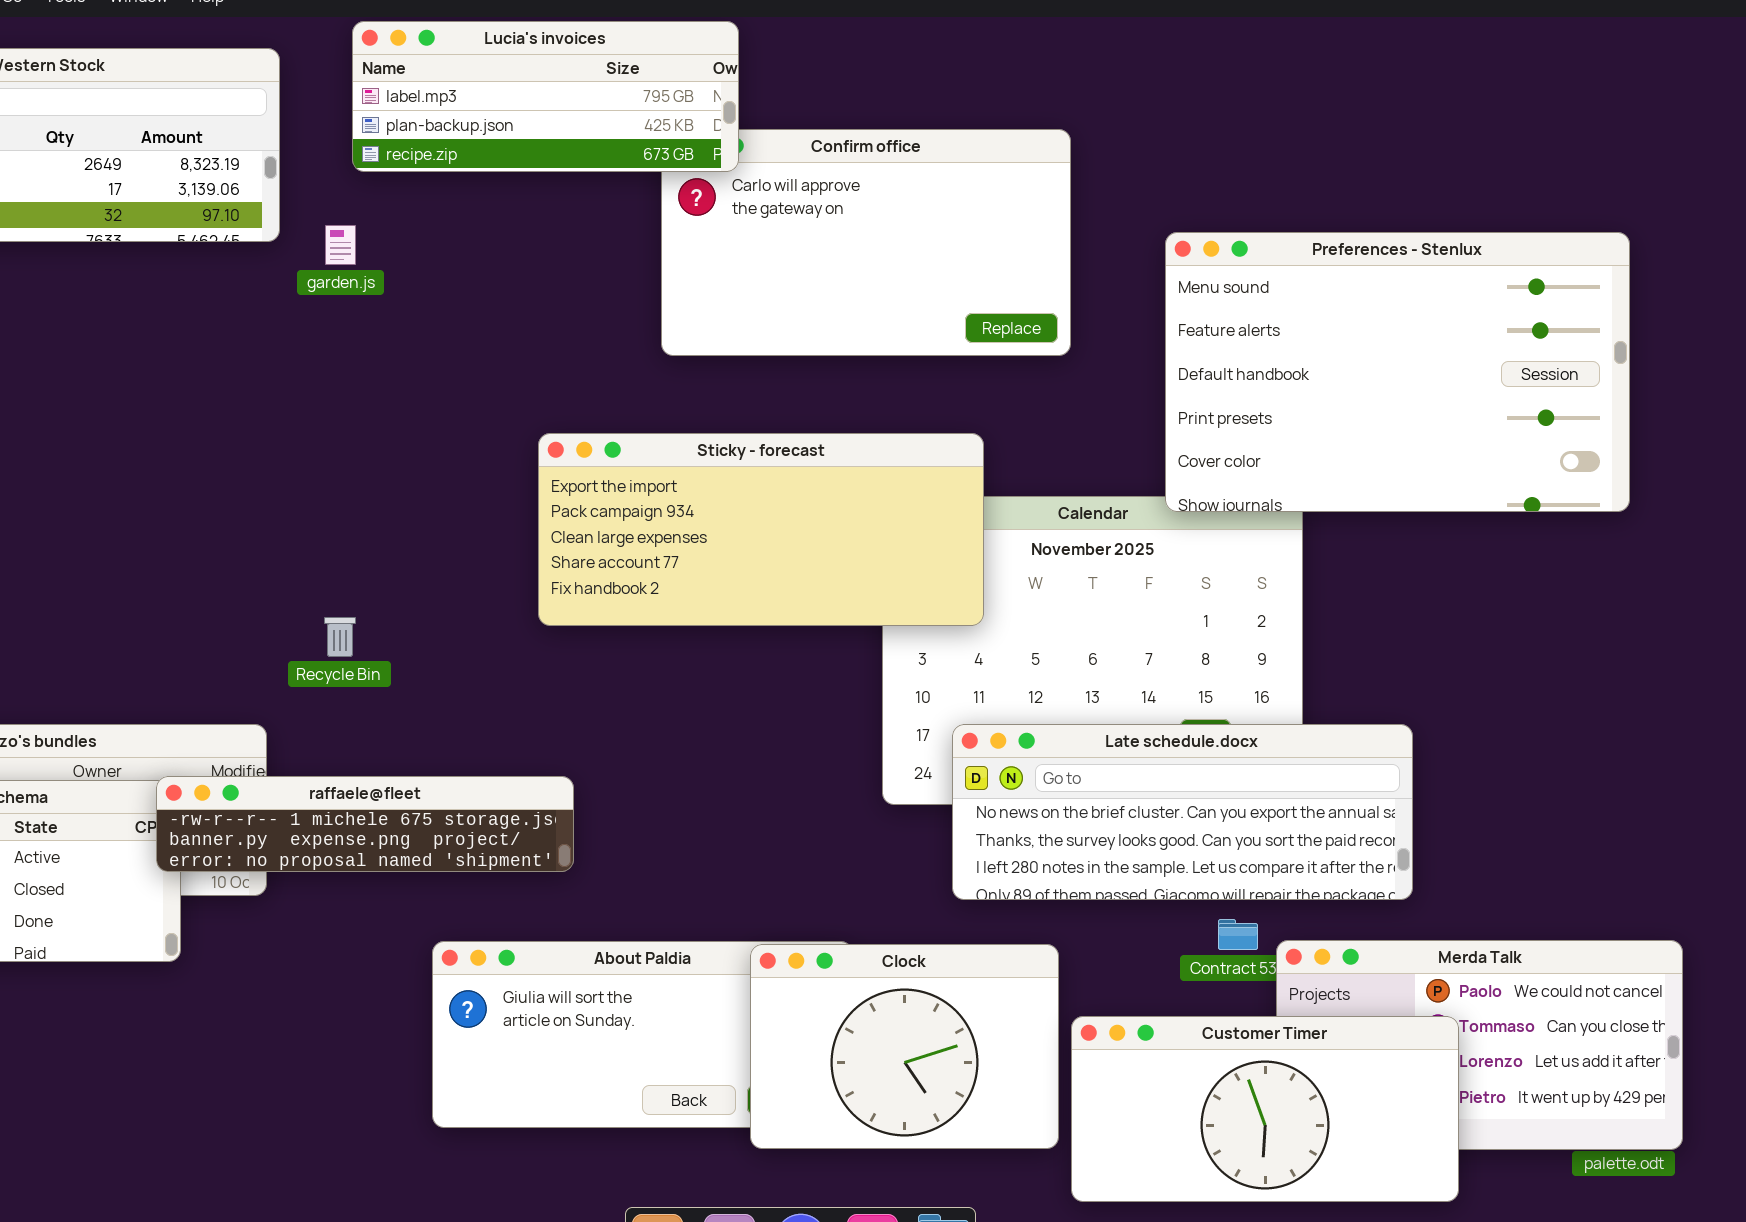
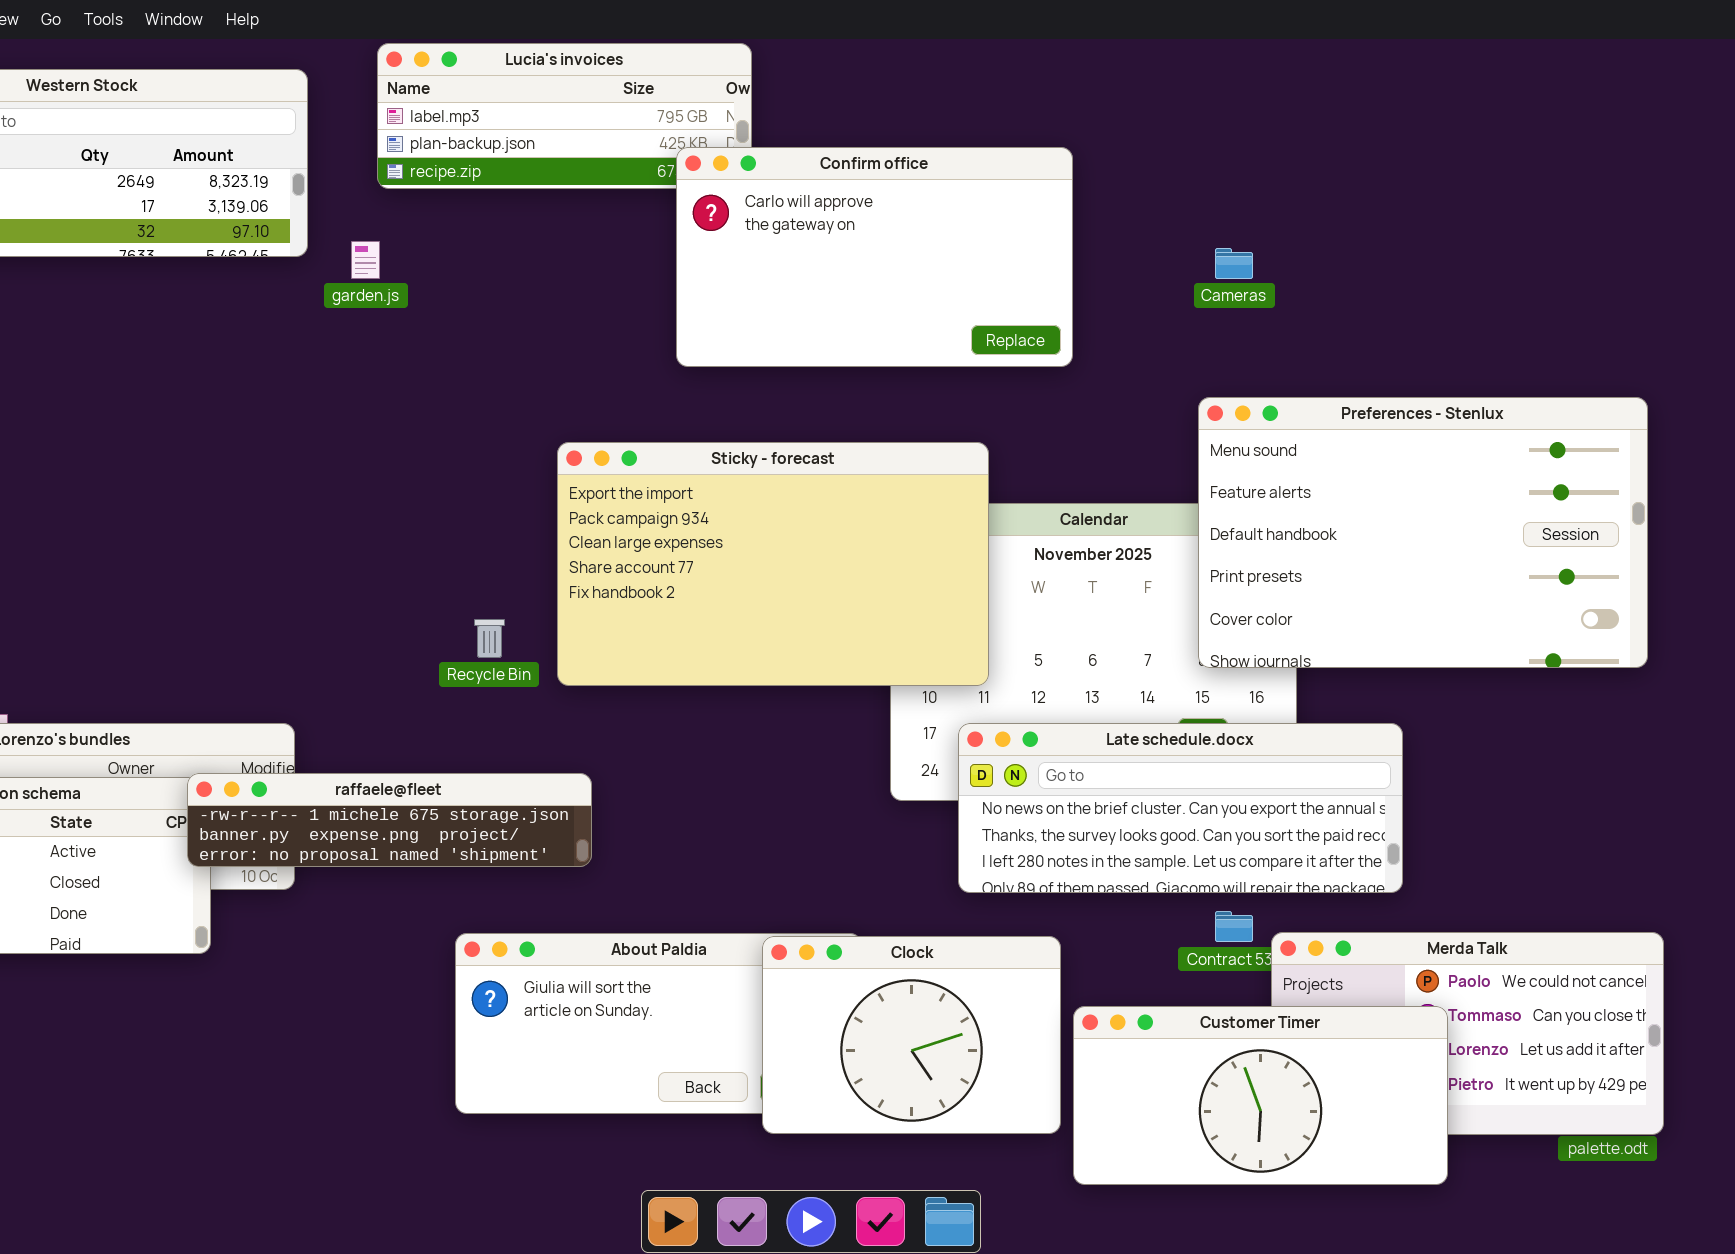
Confirm office: [661,129,1071,356] -> [676,147,1073,367], raised
Preferences - Stenlux: [1165,232,1630,512] -> [1198,397,1648,668], moved
Sticky - forecast: [538,433,984,626] -> [557,442,989,686], resized
Recycle Bin: [324,617,356,657] -> [474,619,505,658], moved

